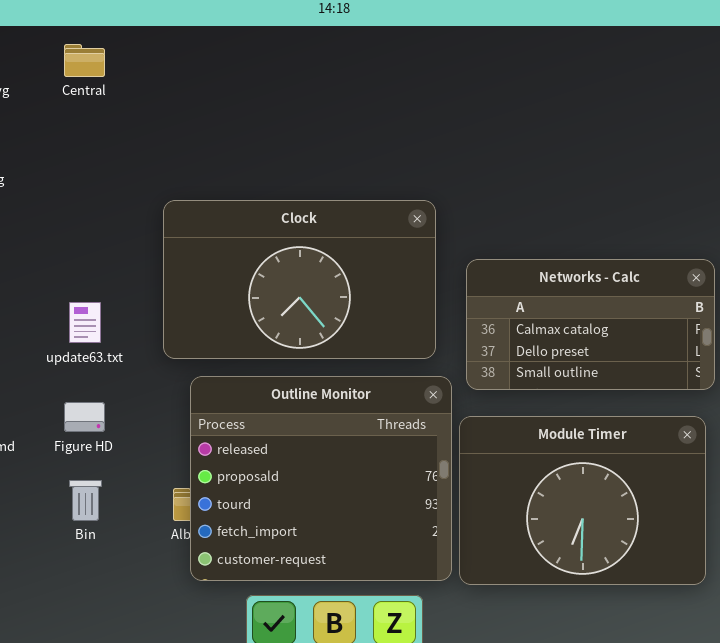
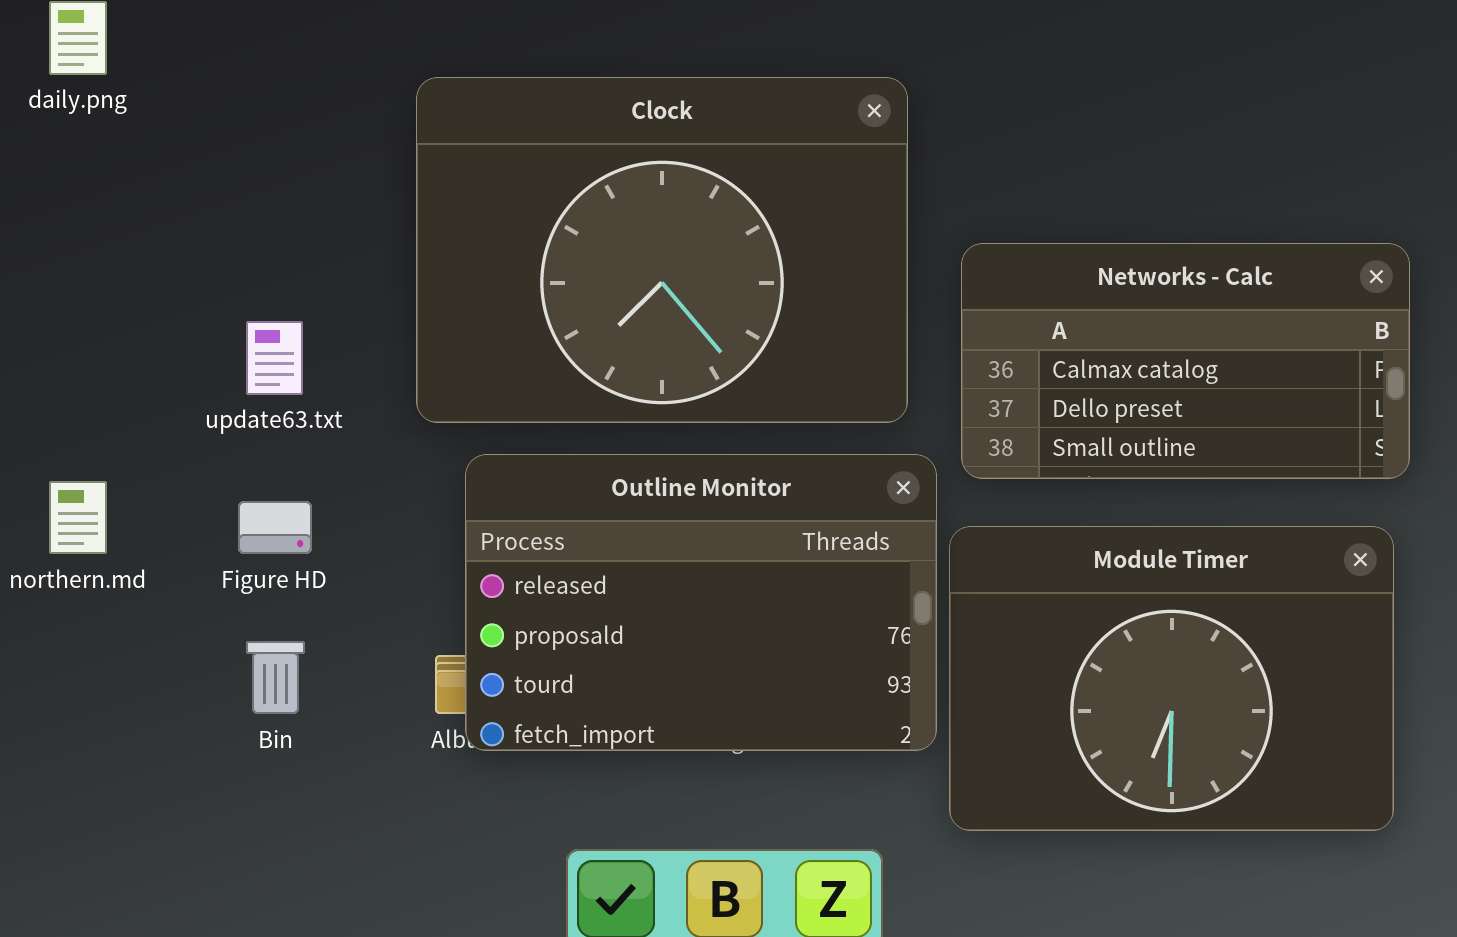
Clock: [163,200,436,359] -> [416,77,908,423], resized
Outline Monitor: [190,376,452,581] -> [465,454,937,751], resized

